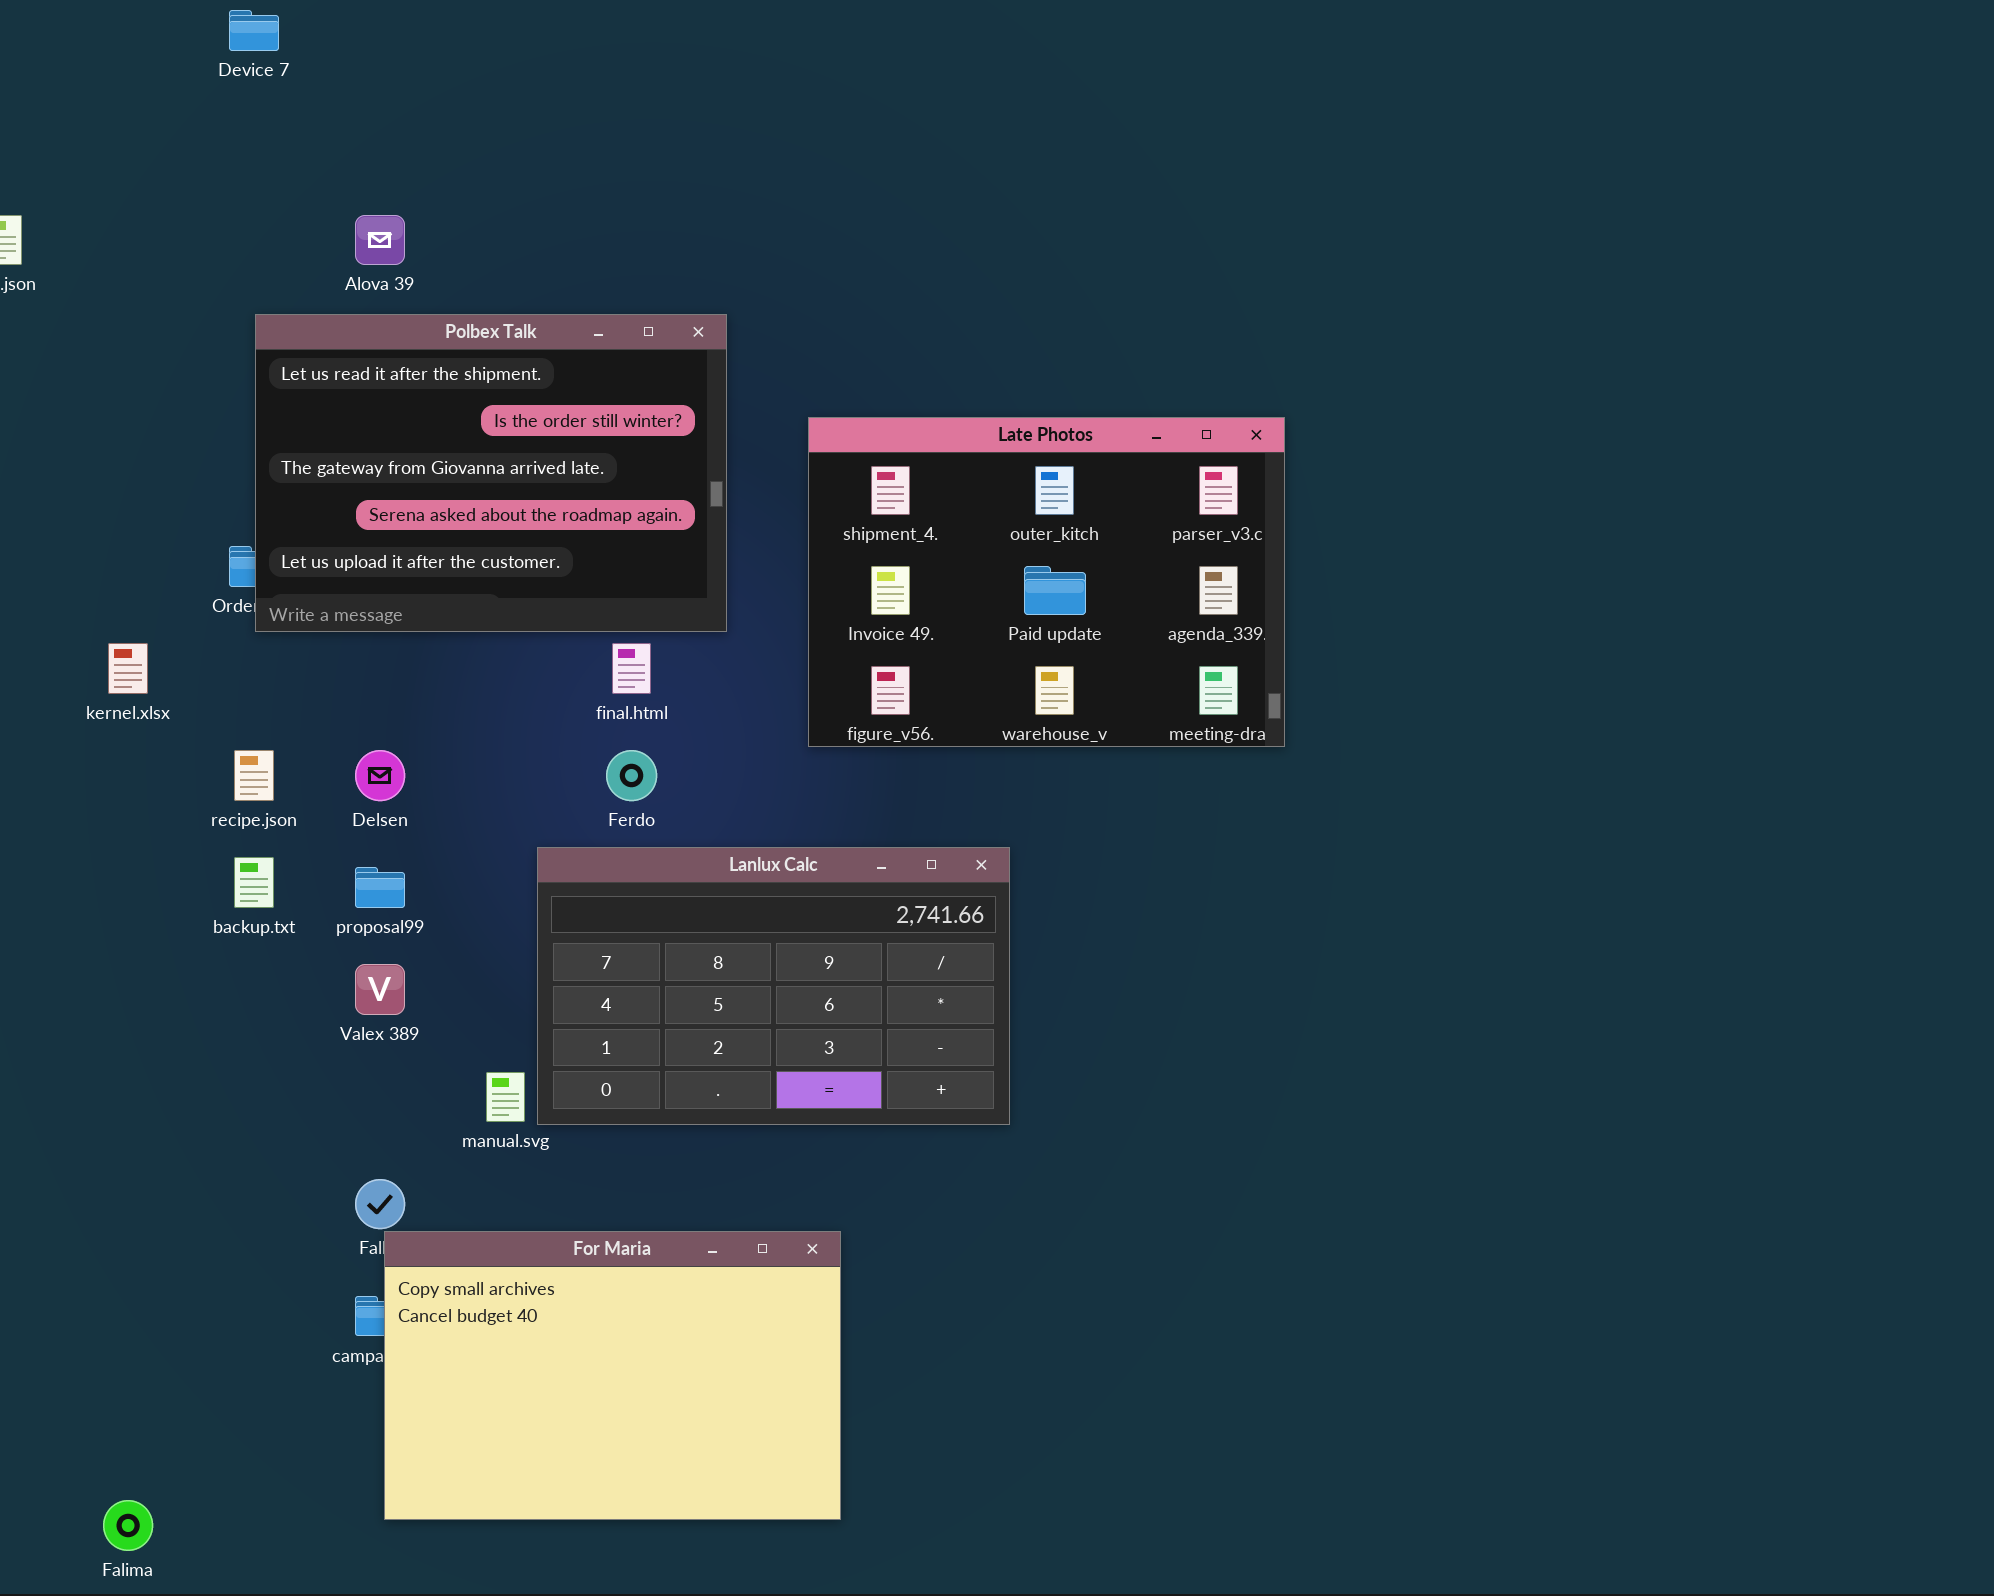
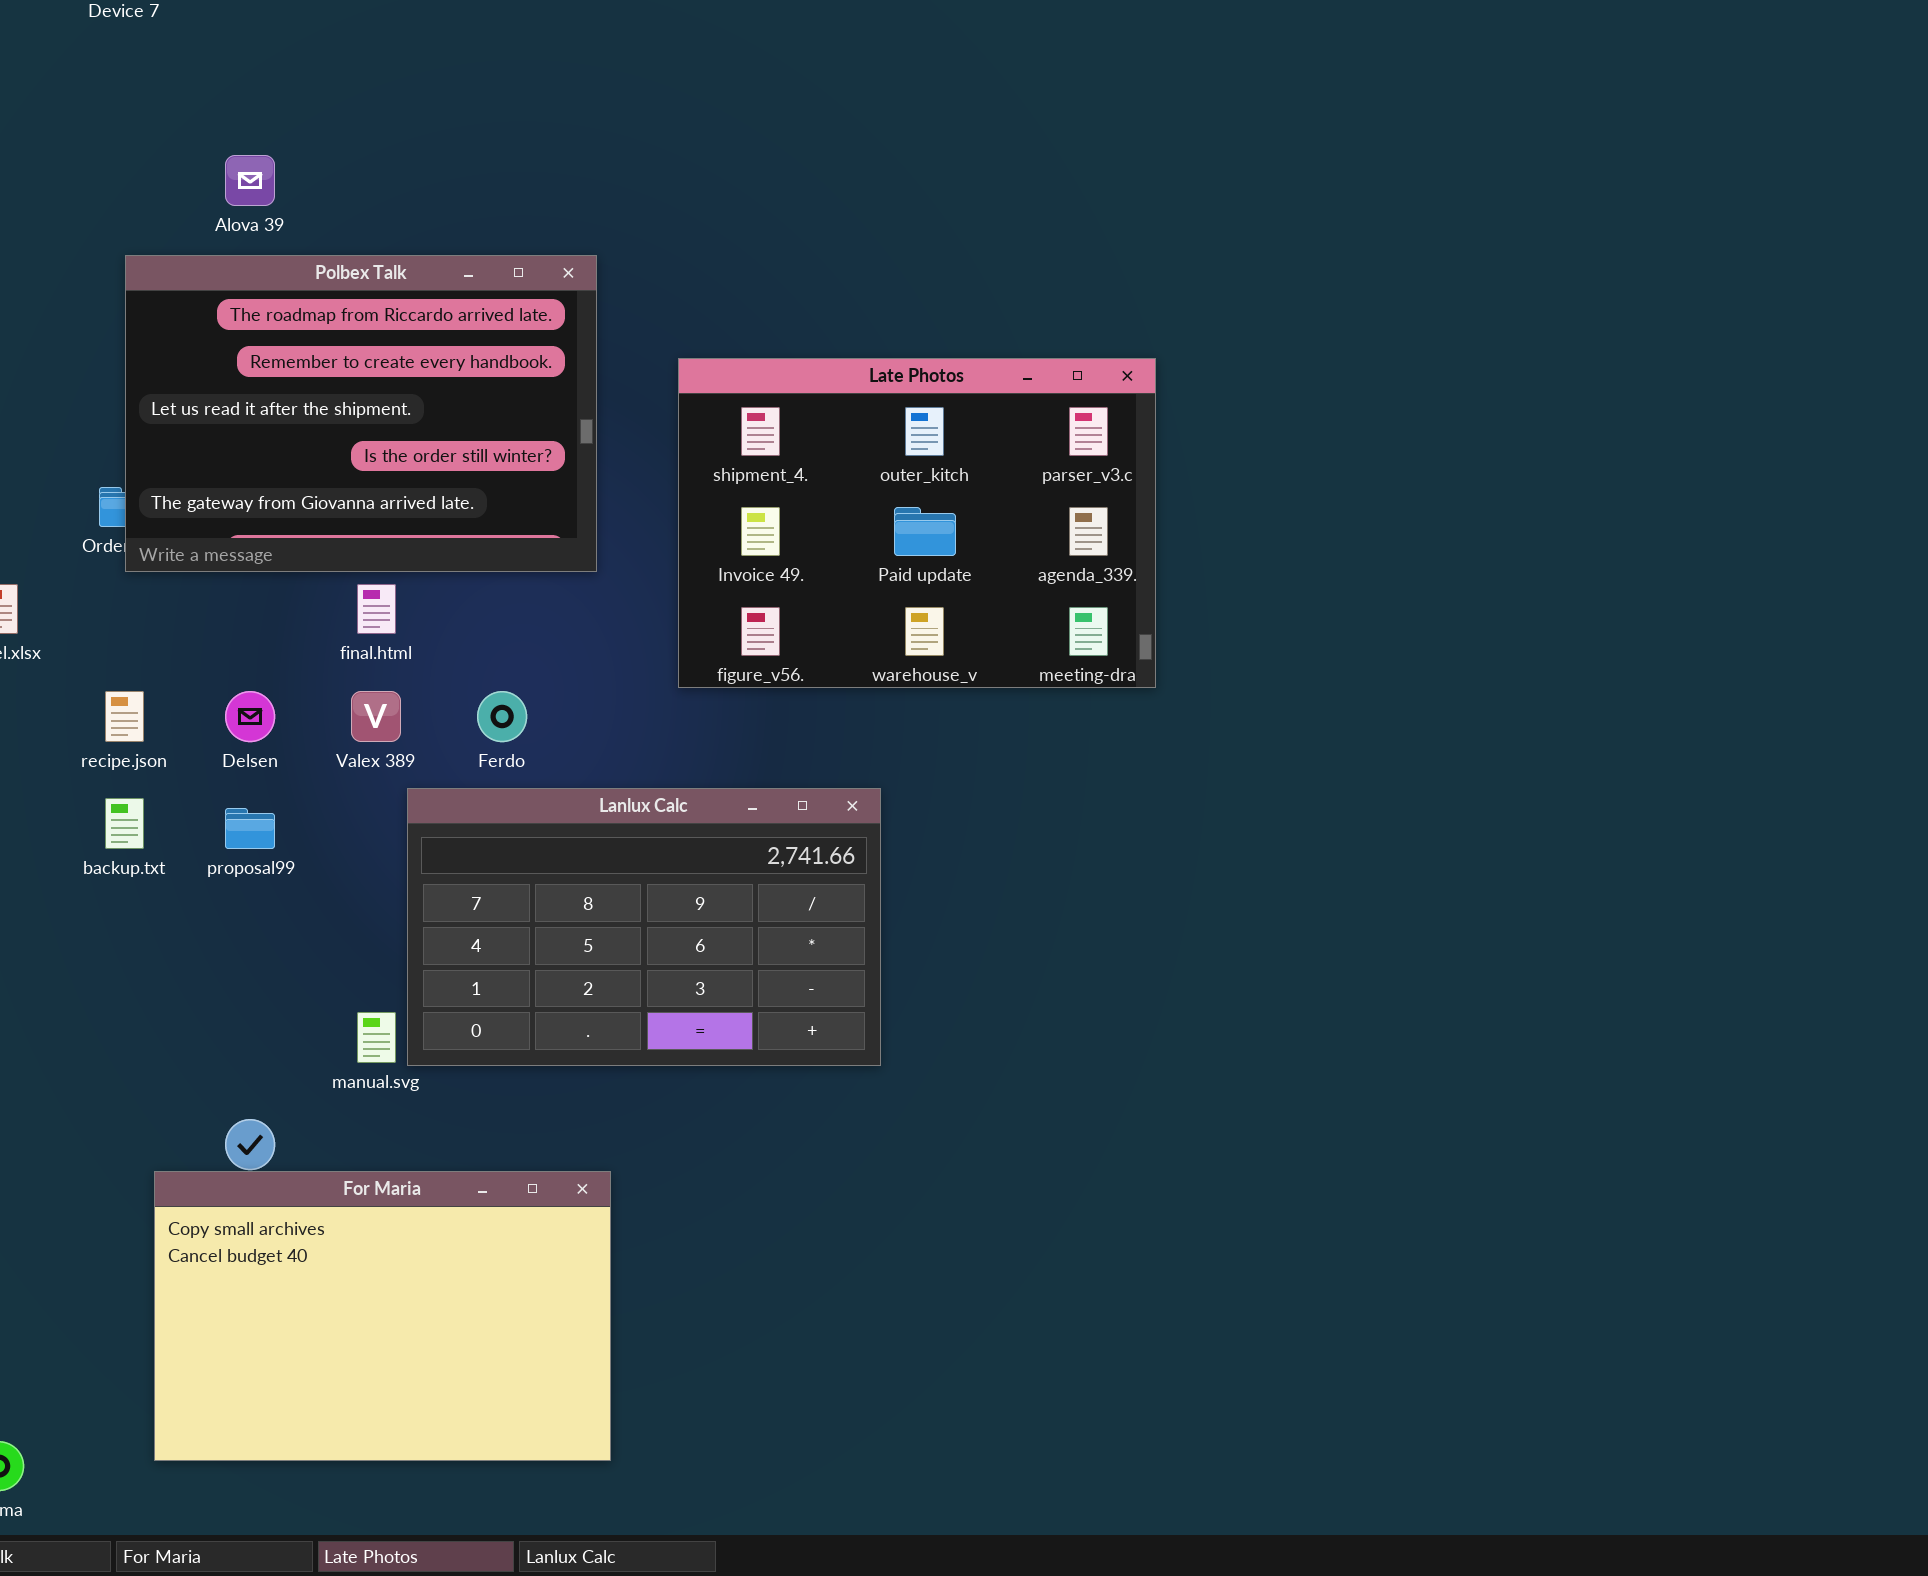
Polbex Talk: [255,314,727,632] -> [125,255,597,572], scrolled up 2 rows
final.html: [612,643,651,694] -> [357,584,396,634], moved
Valex 389: [355,964,405,1015] -> [351,691,401,742], moved
For Maria: [384,1231,841,1520] -> [154,1171,611,1461], moved

